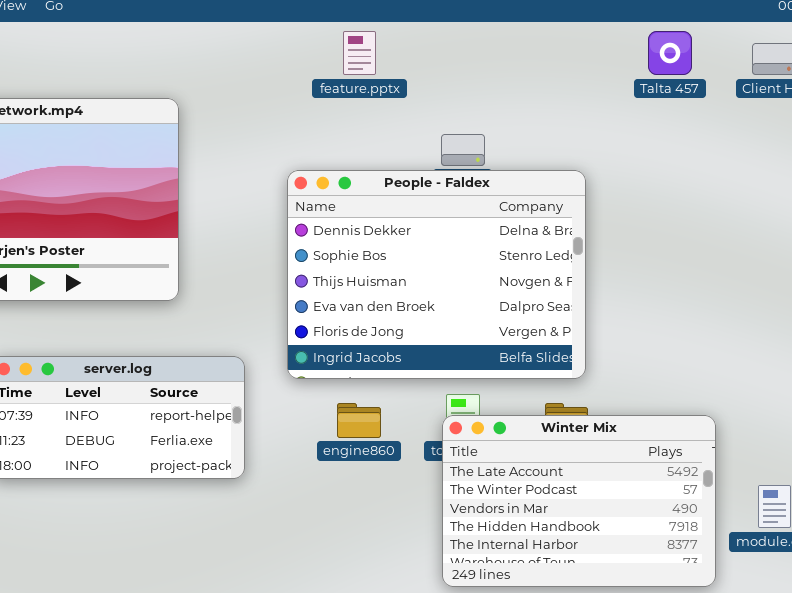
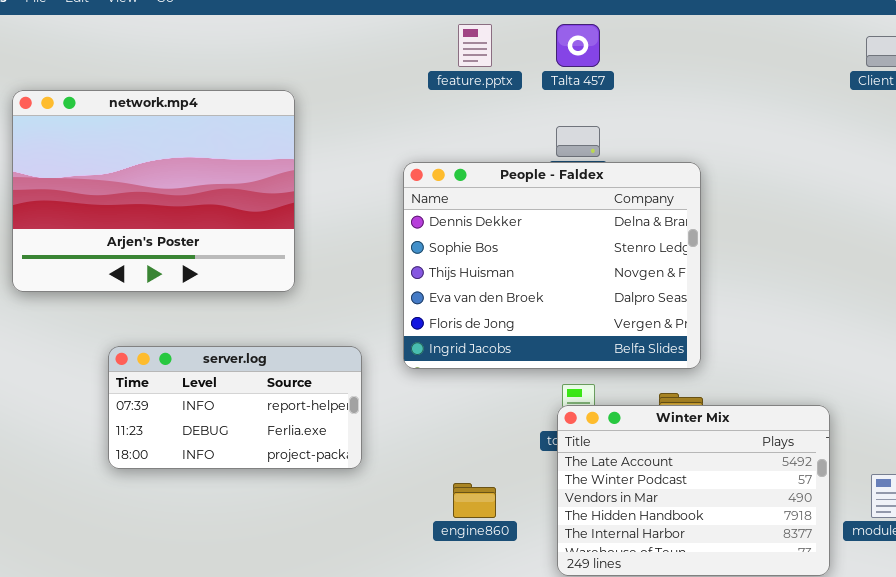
Talta 457: [648,31,692,75] -> [556,24,600,67], moved
engine860: [337,403,381,438] -> [453,483,496,518], moved

